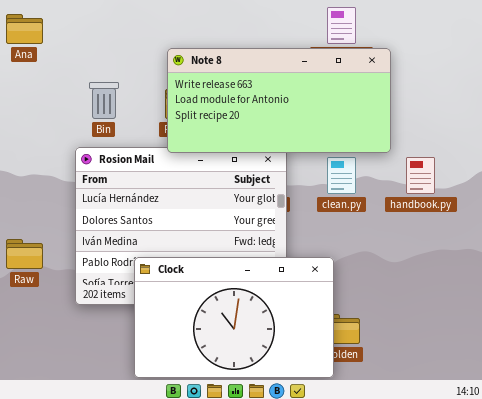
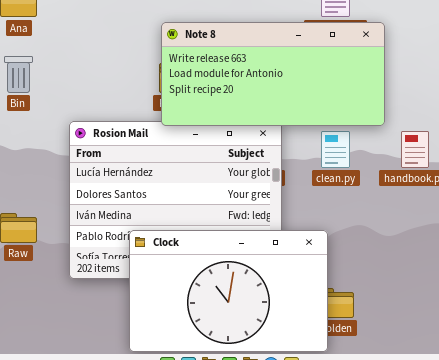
Bin: [89,82,119,119] -> [4,56,33,93], moved

